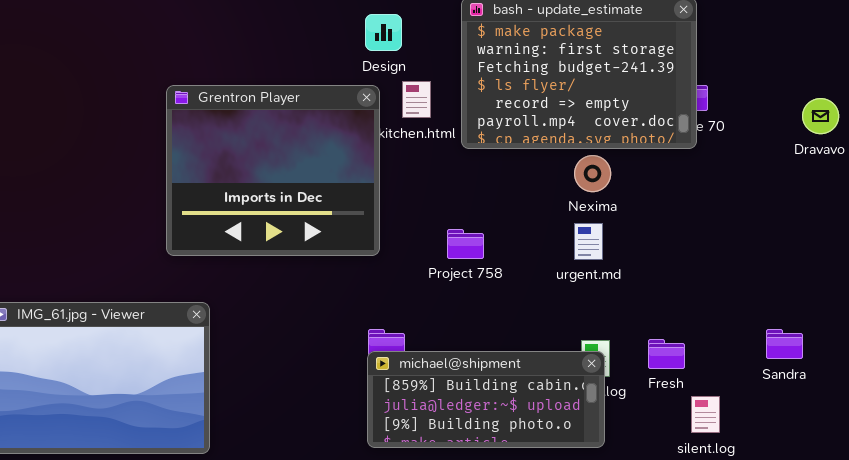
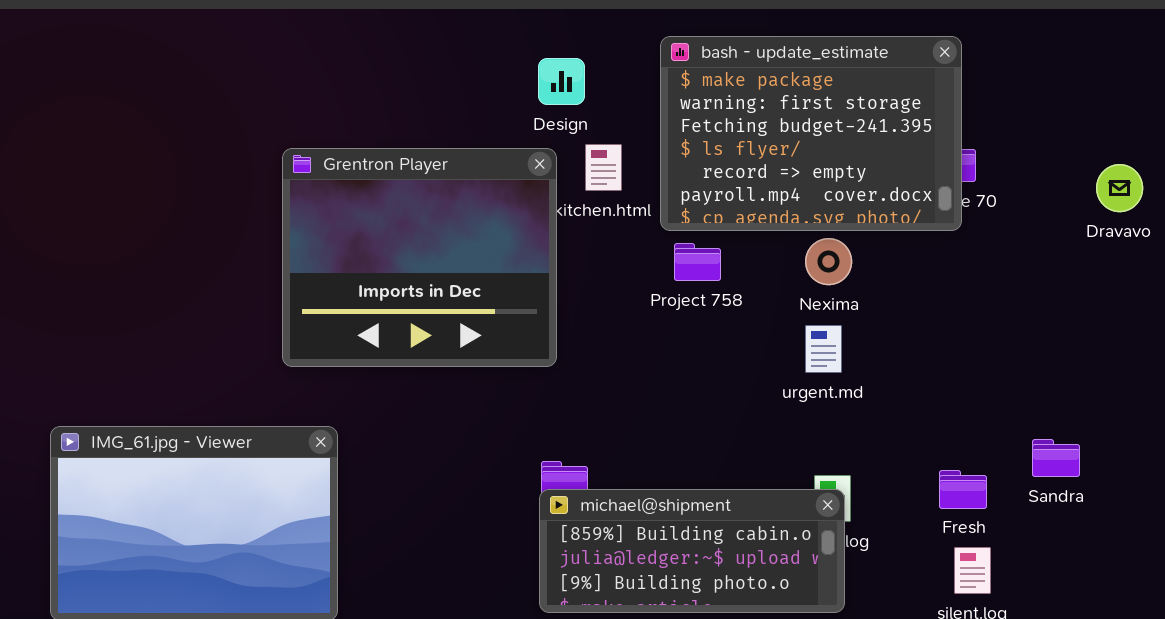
Project 758: [447,229,484,259] -> [674,243,721,281], moved
Sandra: [766,329,803,359] -> [1032,439,1080,477], moved
Fresh: [648,339,685,369] -> [939,470,987,509], moved

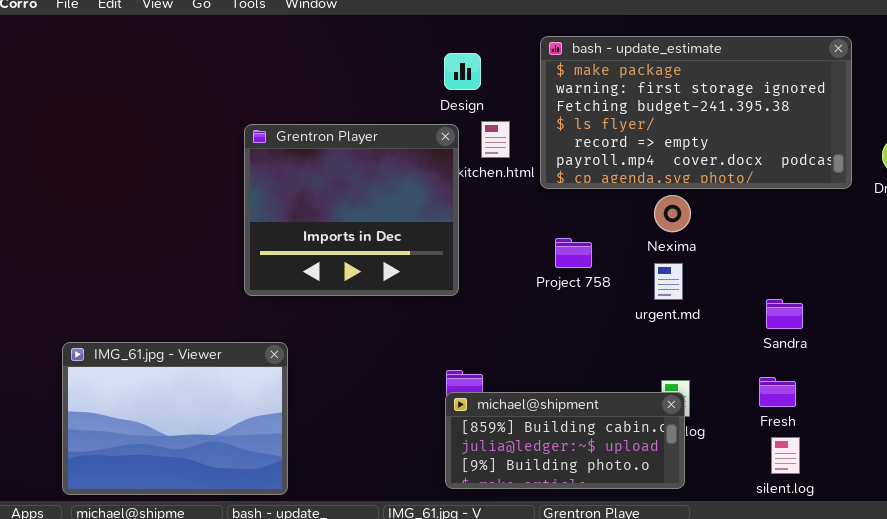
bash - update_estimate: [660,36,962,231] -> [540,36,852,189], resized
Project 758: [674,243,721,281] -> [555,238,592,268], moved
Sandra: [1032,439,1080,477] -> [766,299,803,329], moved

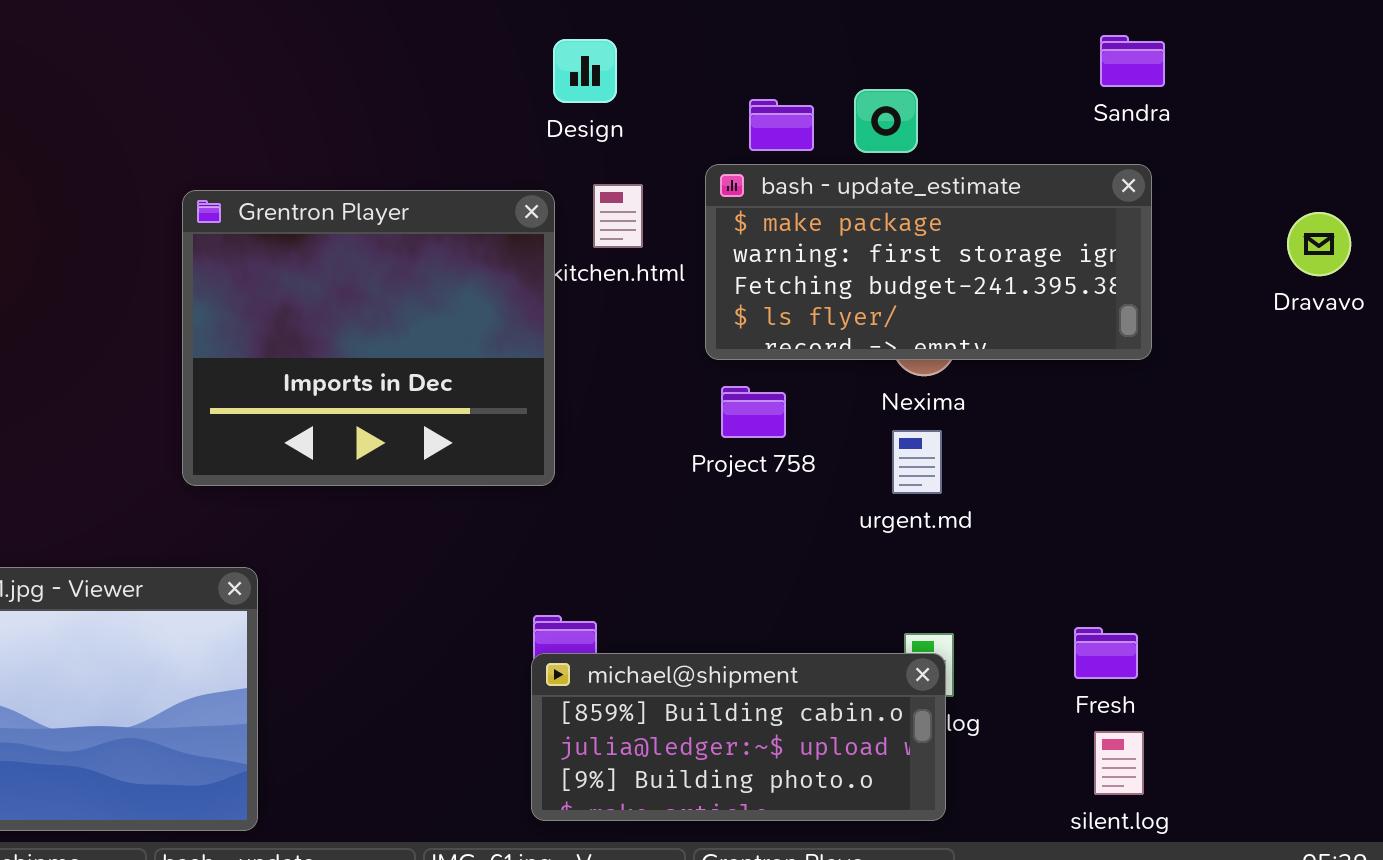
bash - update_estimate: [540,36,852,189] -> [705,164,1152,360], moved, resized
Design: [444,53,481,90] -> [553,39,617,103], moved
Sandra: [766,299,803,329] -> [1100,35,1165,87], moved

